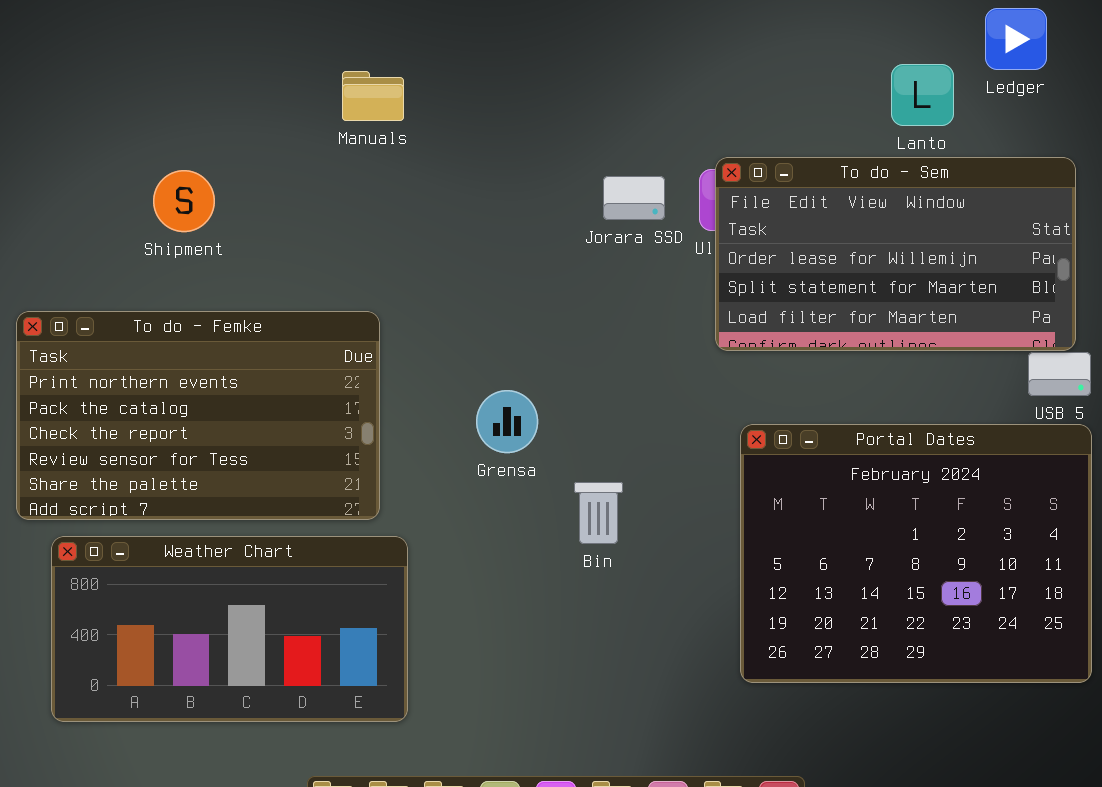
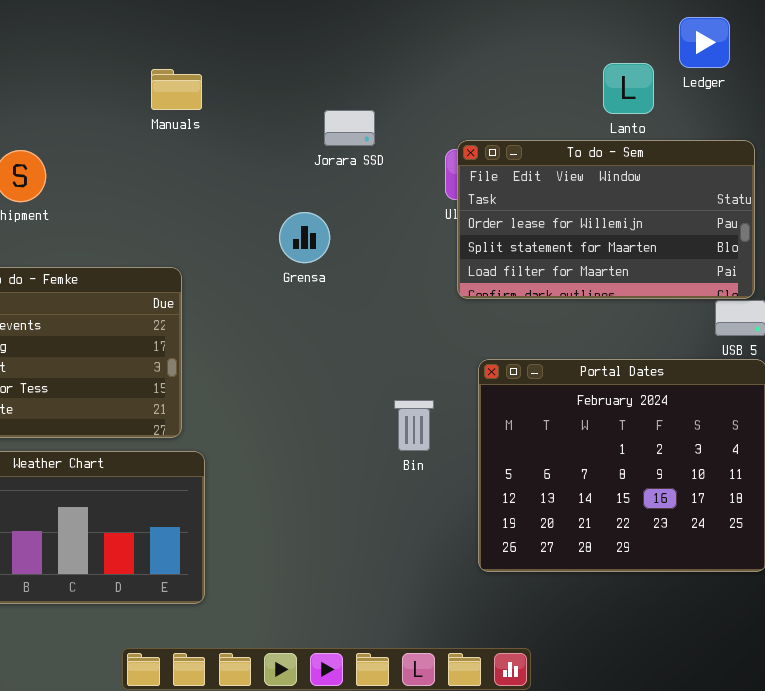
Jorara SSD: [603,176,665,220] -> [324,110,375,146], moved
Grensa: [476,390,538,453] -> [279,212,330,263], moved
Bin: [574,482,623,544] -> [394,400,434,451], moved

